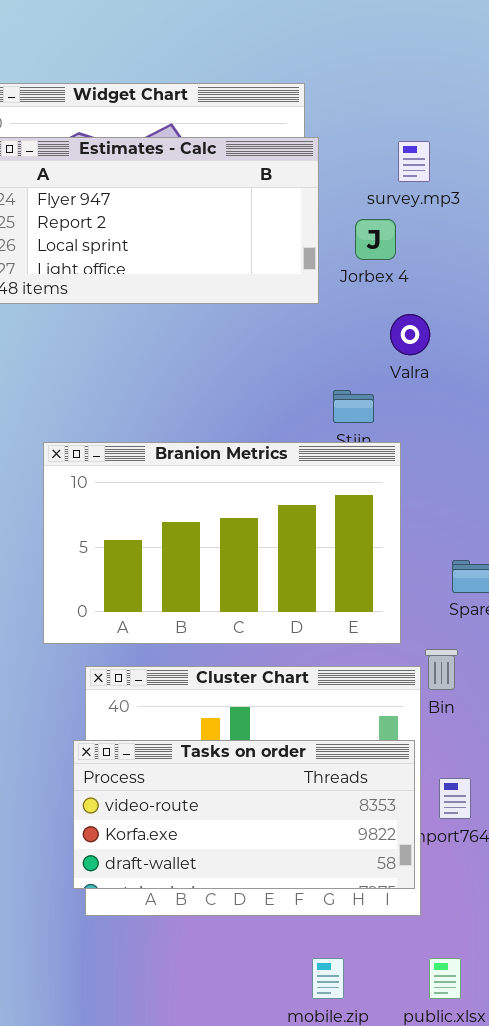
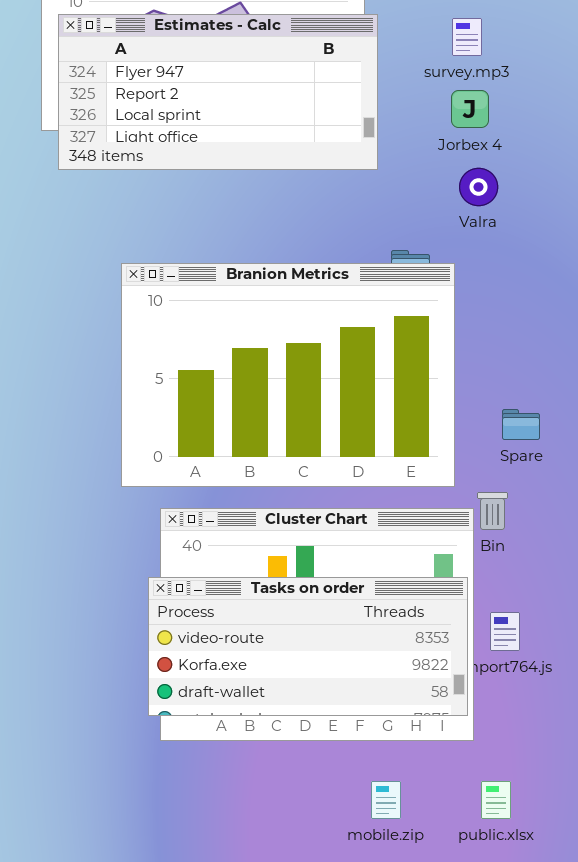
Jorbex 4: [355,219,396,260] -> [451,90,489,128], moved
Valra: [390,314,430,355] -> [459,168,498,206], moved
Branion Metrics: [43,442,401,644] -> [121,263,455,487], resized

